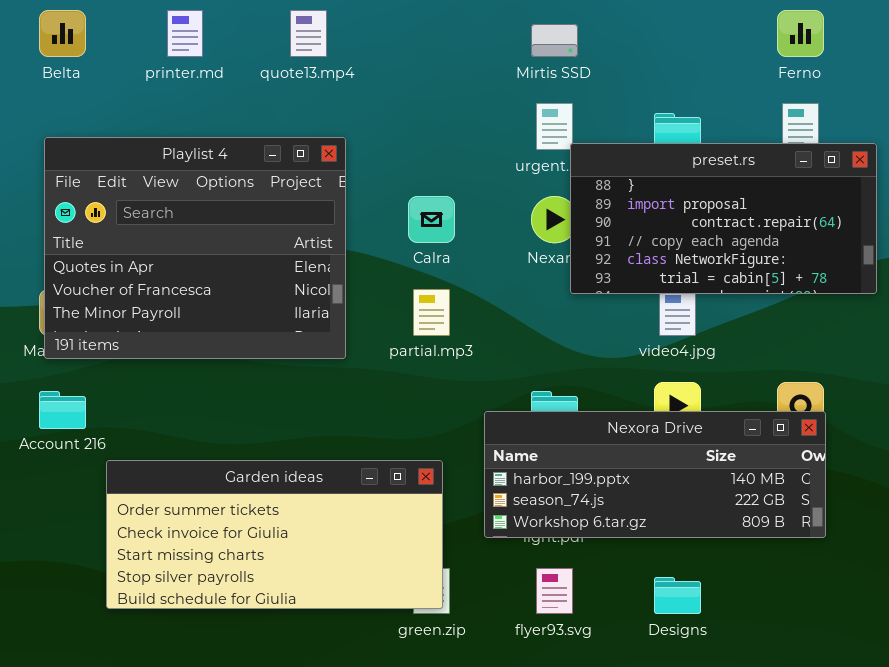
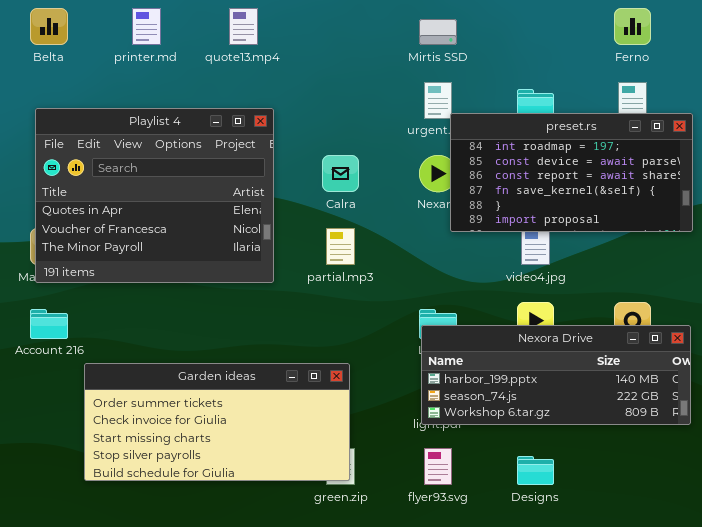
preset.rs: [570,143,877,294] -> [450,113,693,232], scrolled up 4 rows
Nexora Drive: [484,411,826,538] -> [421,325,691,425], moved

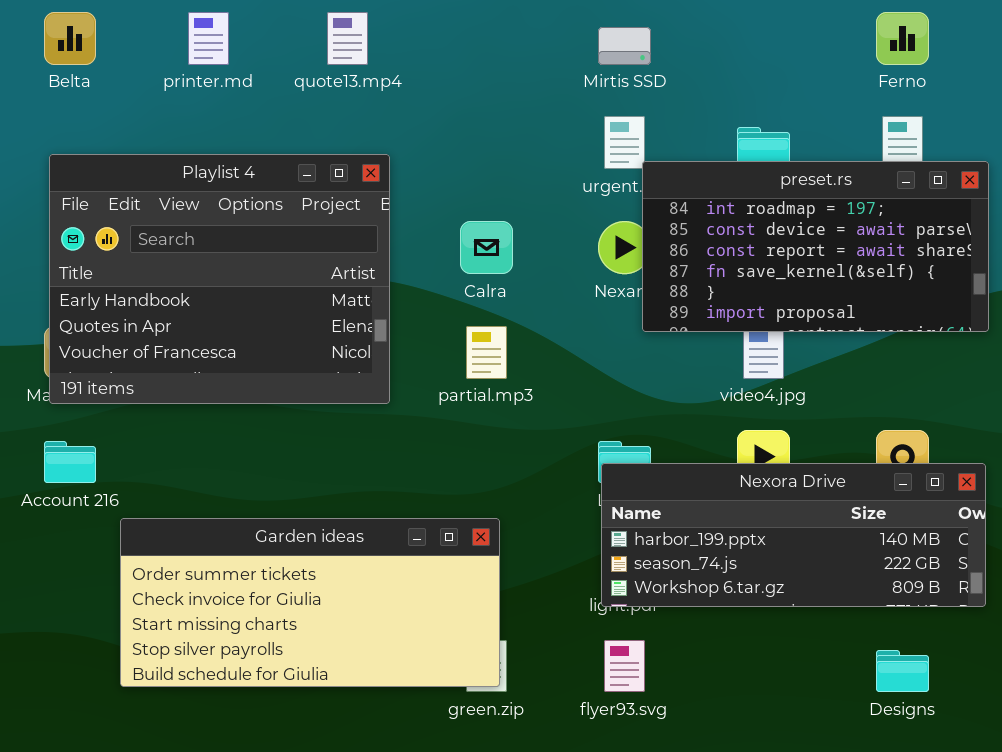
Playlist 4: [35,108,274,283] -> [49,154,390,404], scrolled up 1 row
Designs: [517,456,554,485] -> [876,650,929,692], moved

